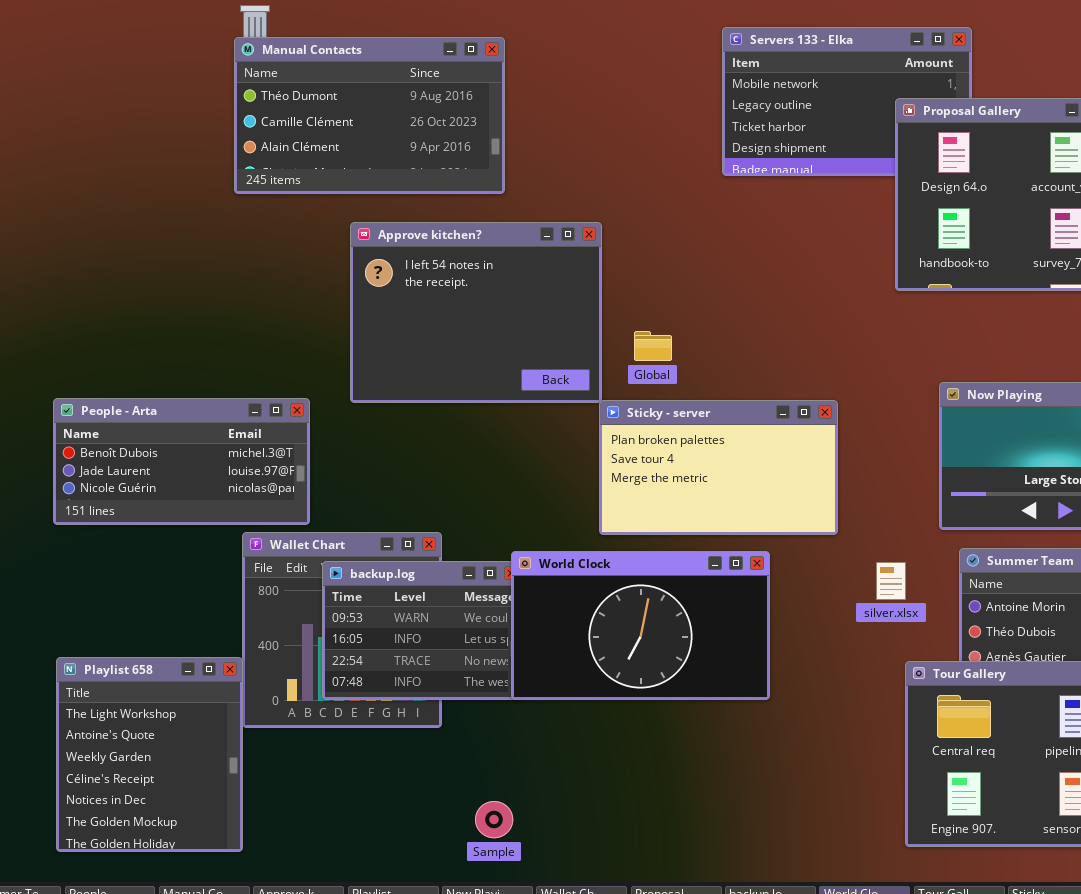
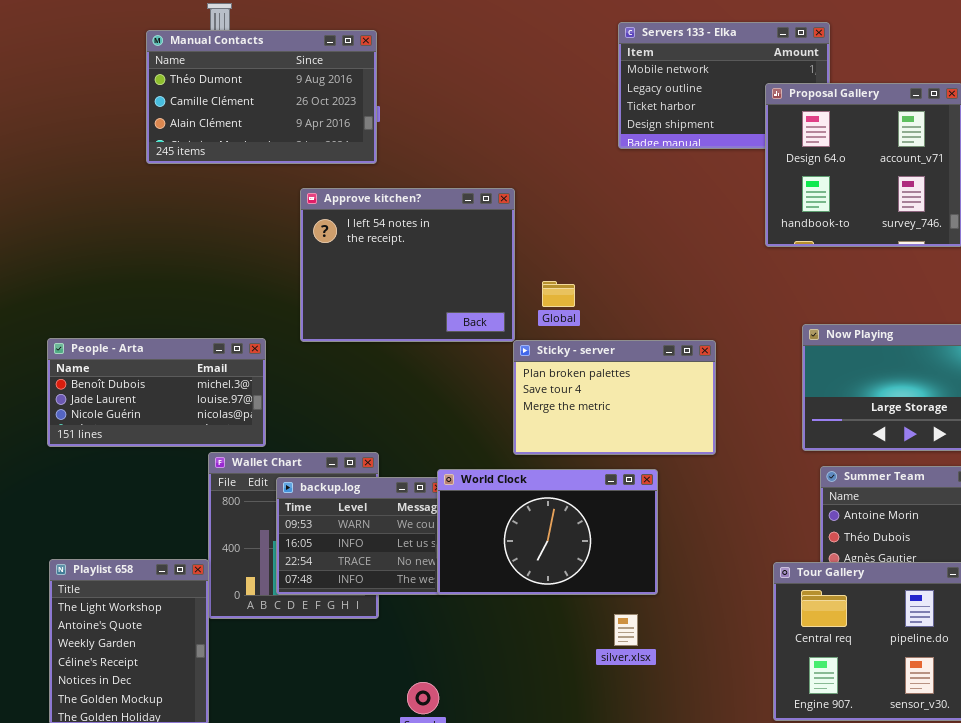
Manual Contacts: [234,37,505,194] -> [146,30,377,164], moved
silver.xlsx: [876,562,906,600] -> [614,614,638,646], moved

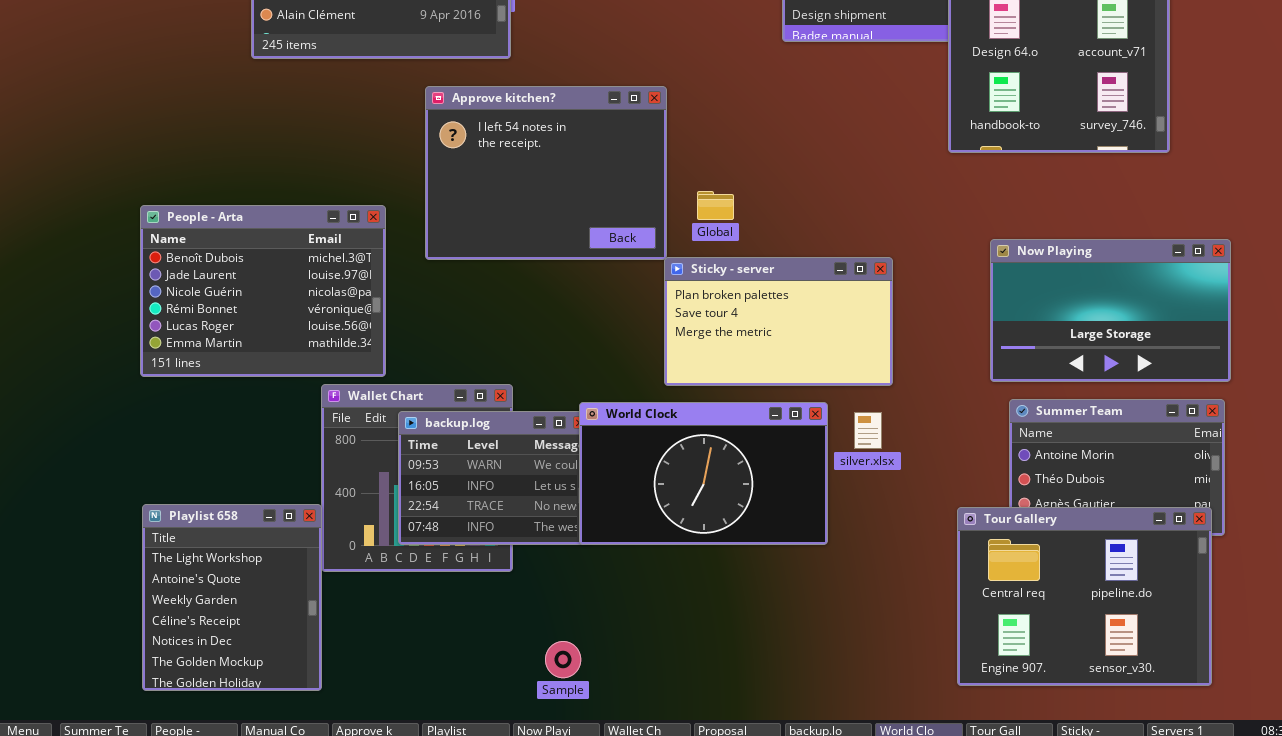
People - Arta: [47,338,266,447] -> [140,205,386,377], resized
silver.xlsx: [614,614,638,646] -> [854,412,882,449], moved

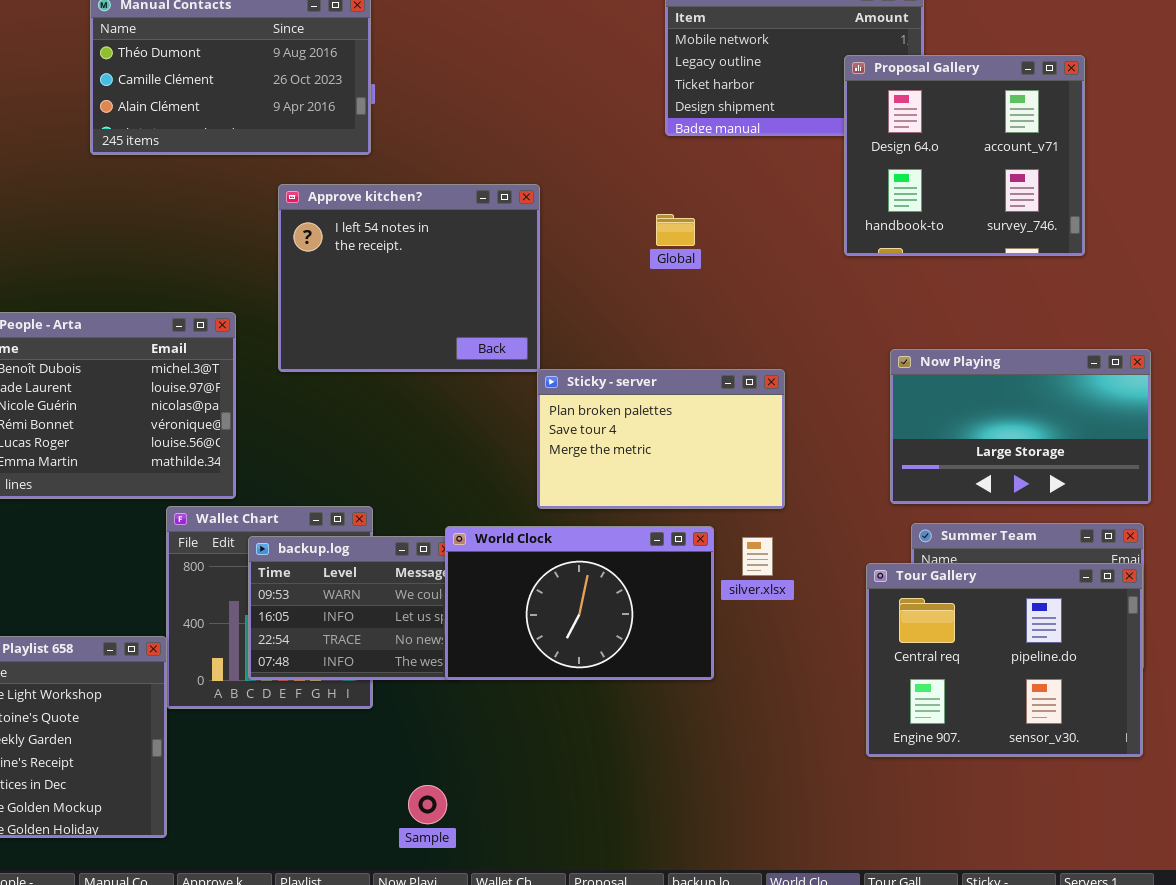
Global: [697,191,734,220] -> [656,214,695,246], moved
Tour Gallery: [957,507,1212,686] -> [866,563,1143,757], moved

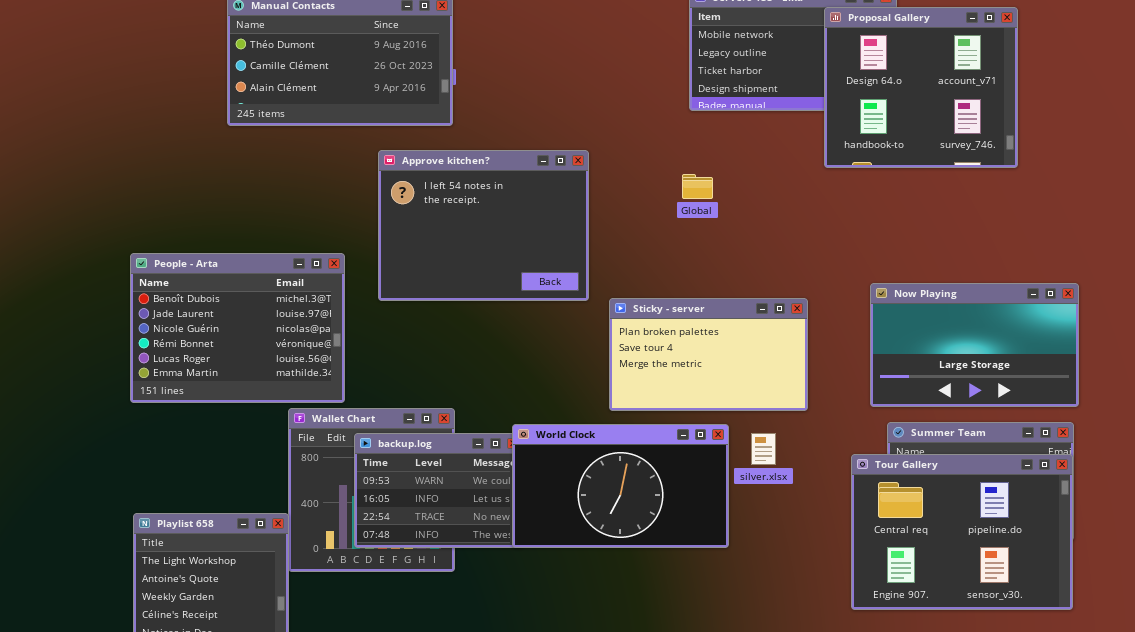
Proposal Gallery: [844,55,1085,256] -> [824,7,1018,168], moved
Sticky - server: [537,369,785,509] -> [609,298,808,411], moved

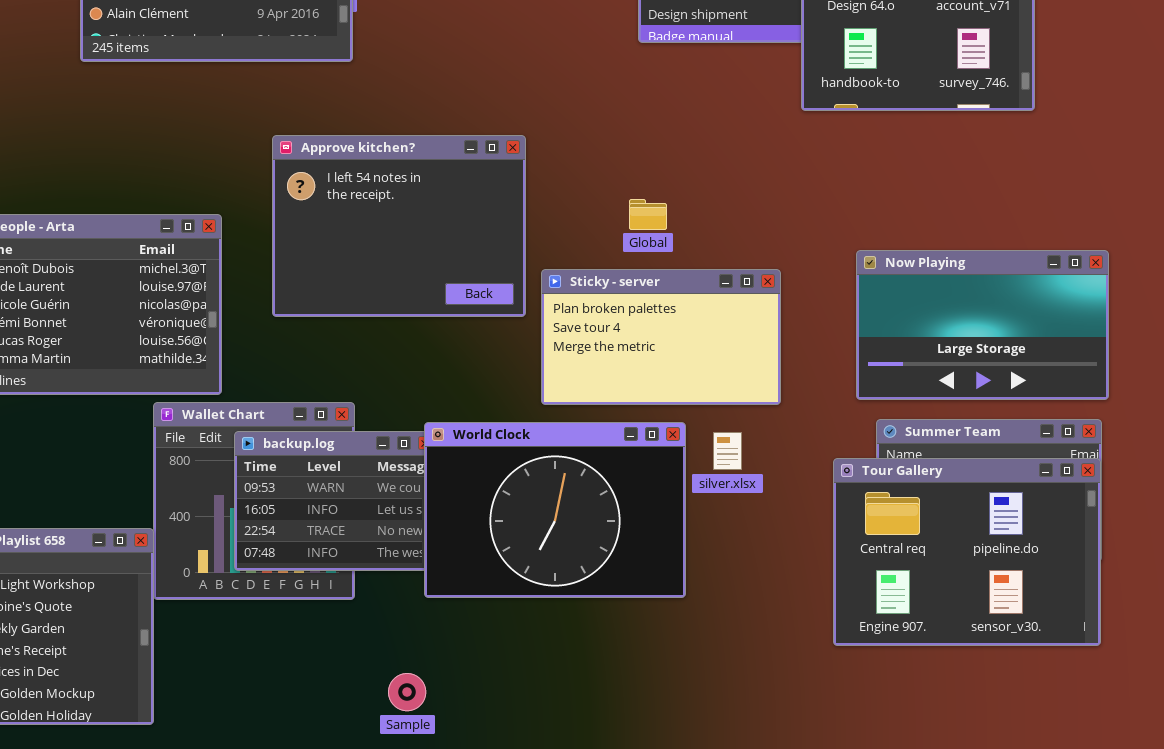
Approve kitchen?: [378,150,589,301] -> [272,135,526,317], moved
Global: [682,174,713,199] -> [629,199,667,230], moved
World Clock: [512,424,729,548] -> [424,422,686,598], resized

